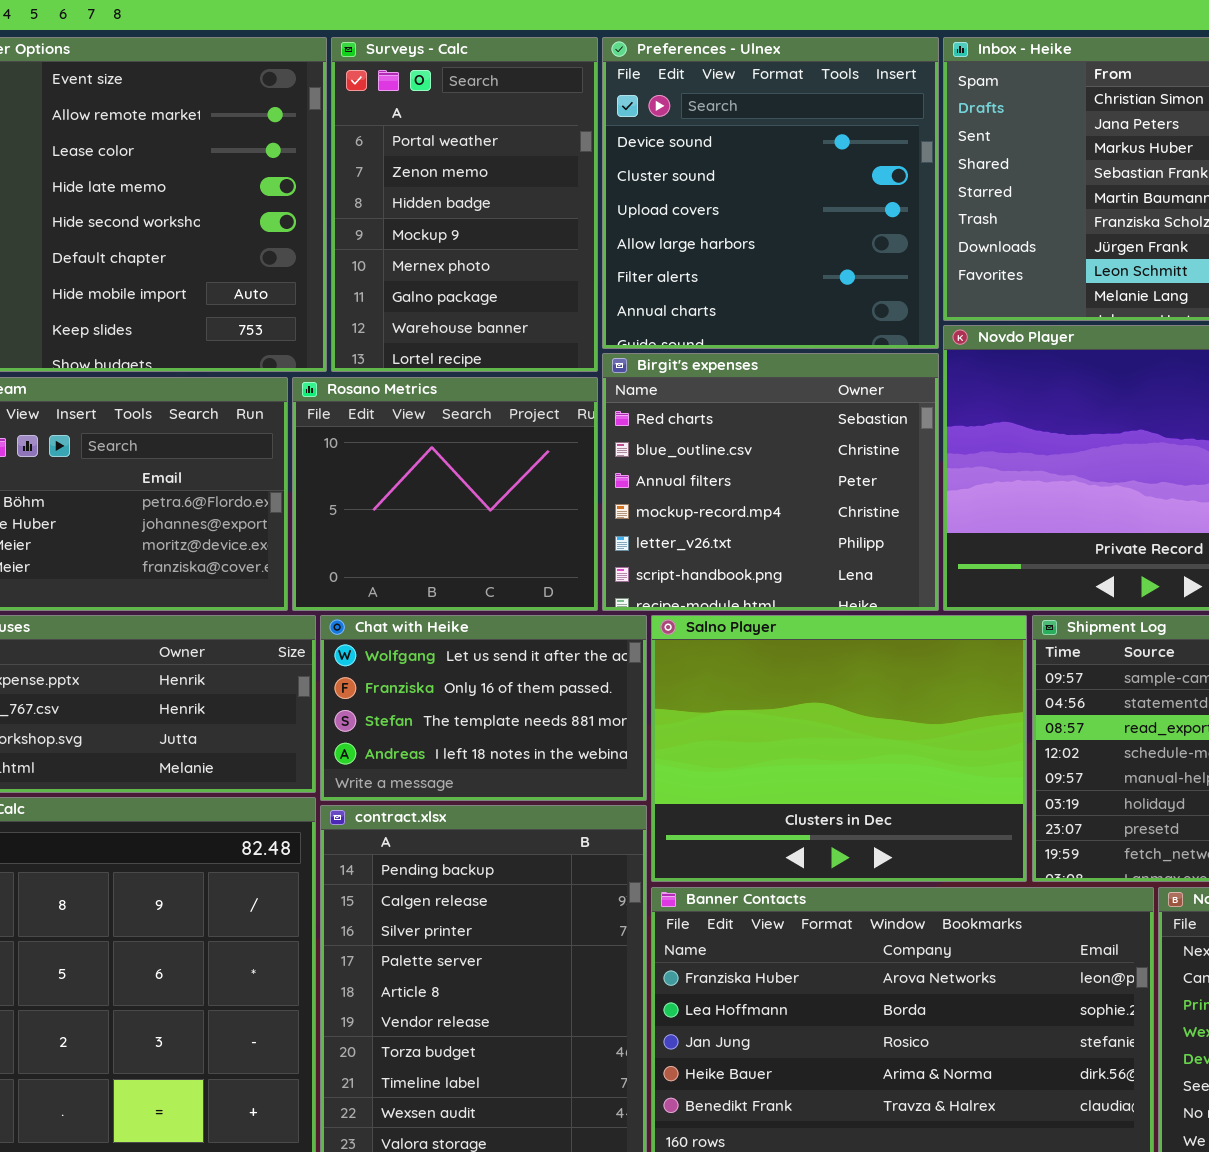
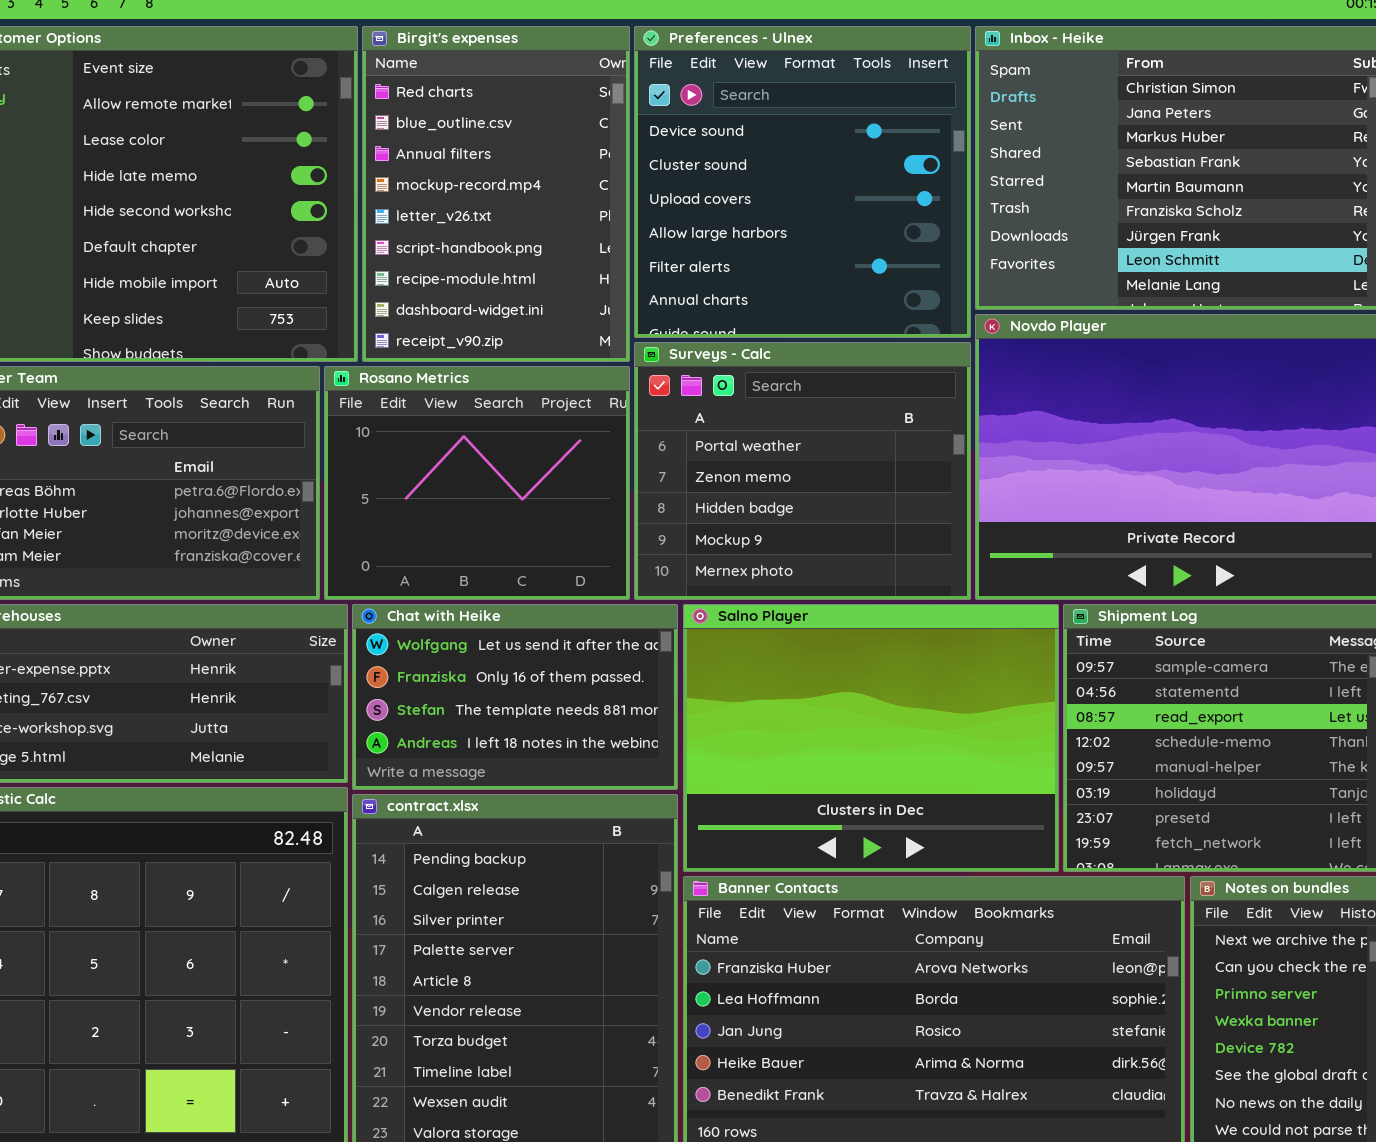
Surveys - Calc: [331,37,598,372] -> [634,342,971,600], moved, resized
Birgit's expenses: [602,353,939,611] -> [362,26,630,362], moved, resized

